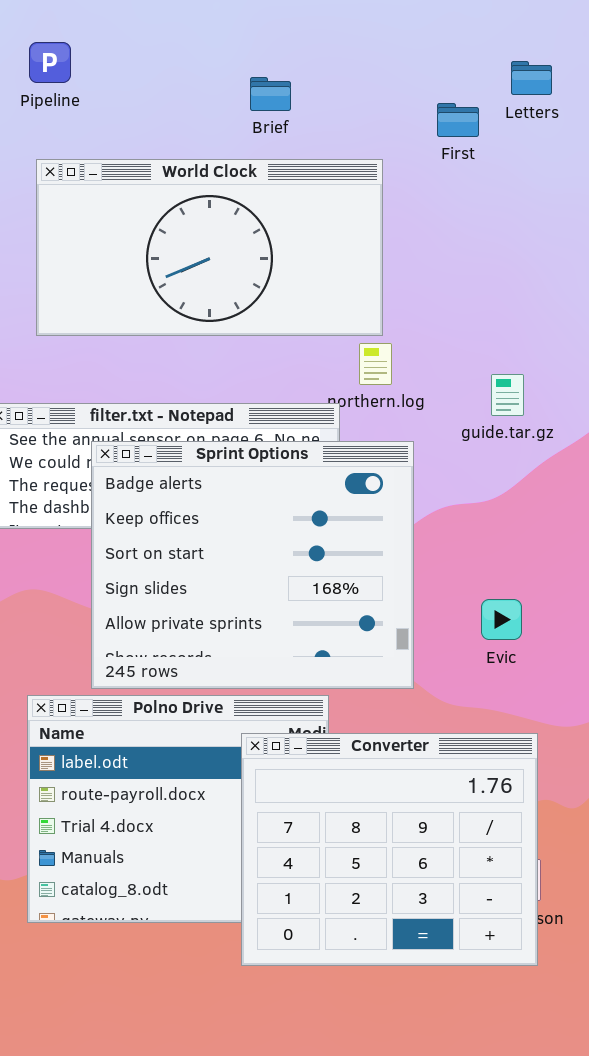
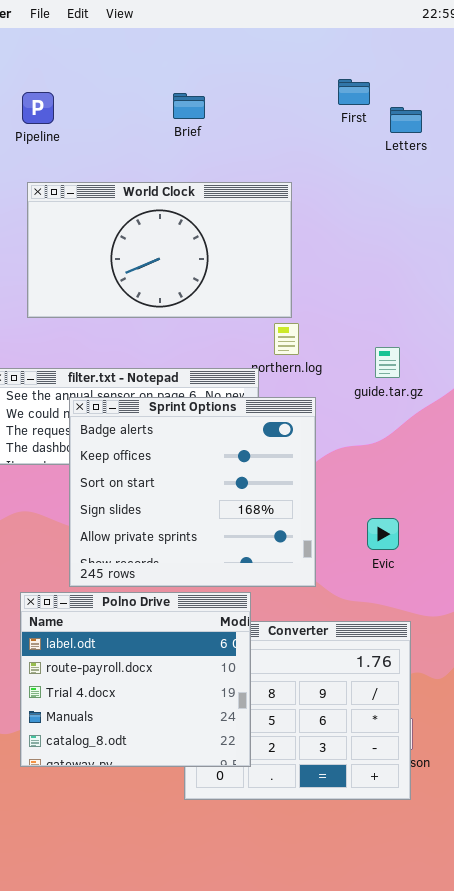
Brief: [250,77,291,111] -> [173,93,205,119], moved
First: [437,103,479,137] -> [338,79,370,105], moved
Polno Drive: [27,695,329,923] -> [20,592,251,767], raised

